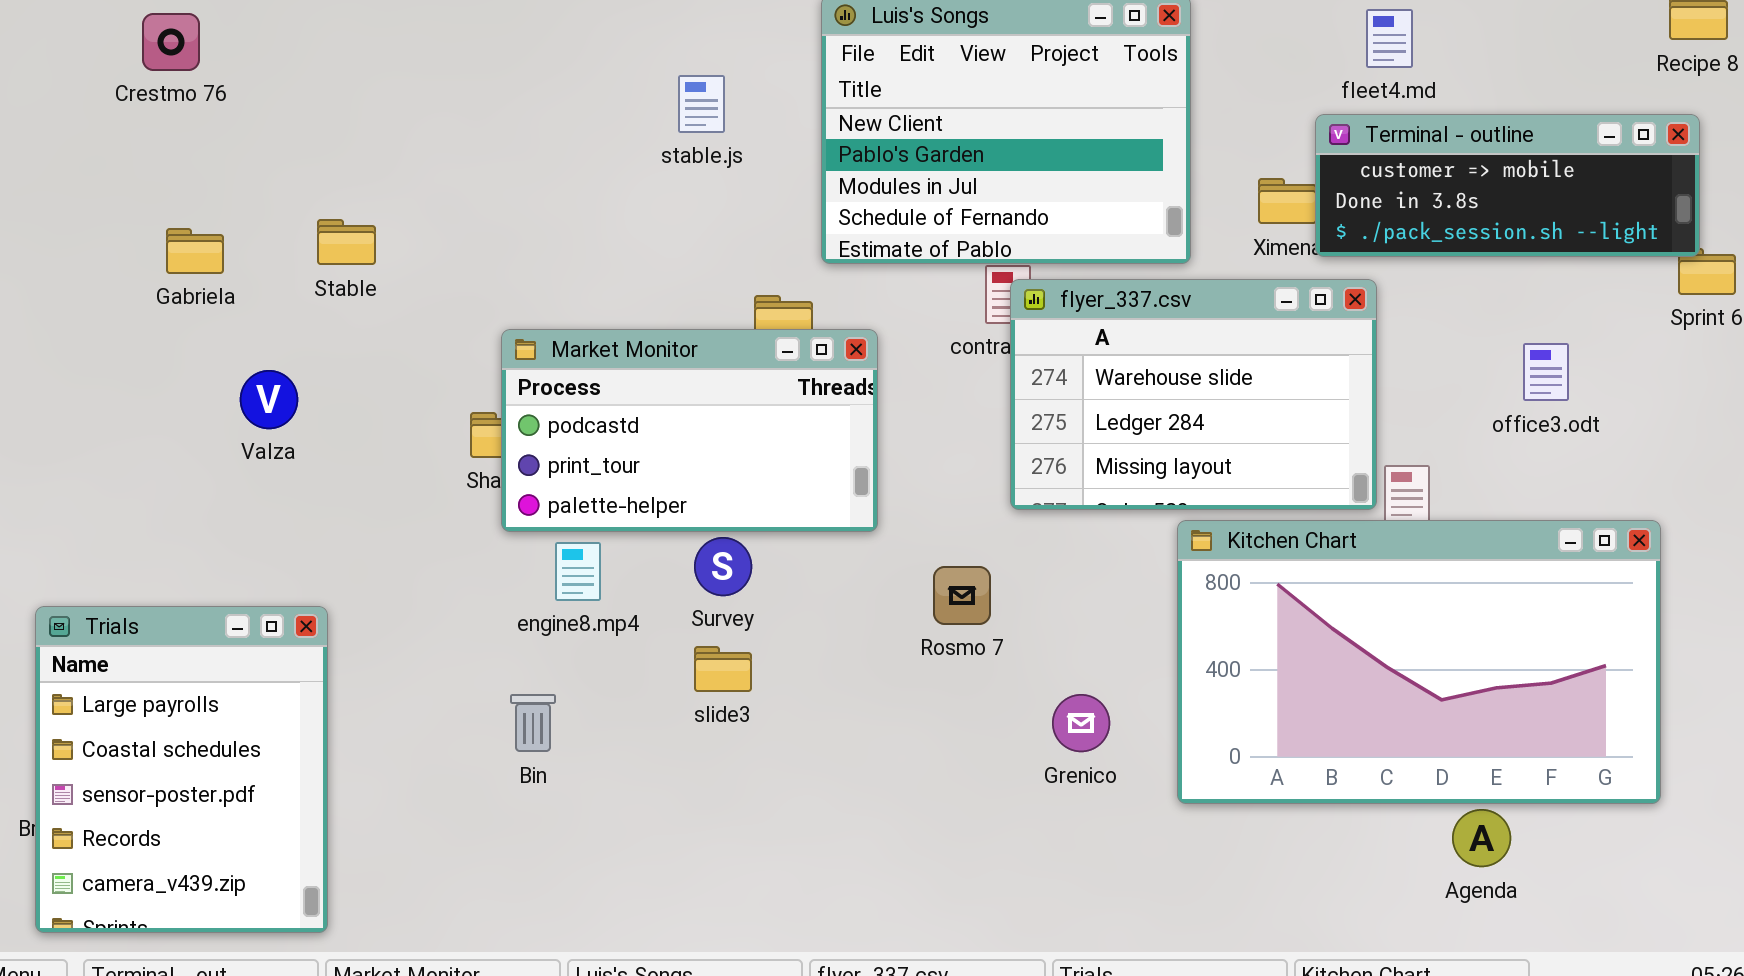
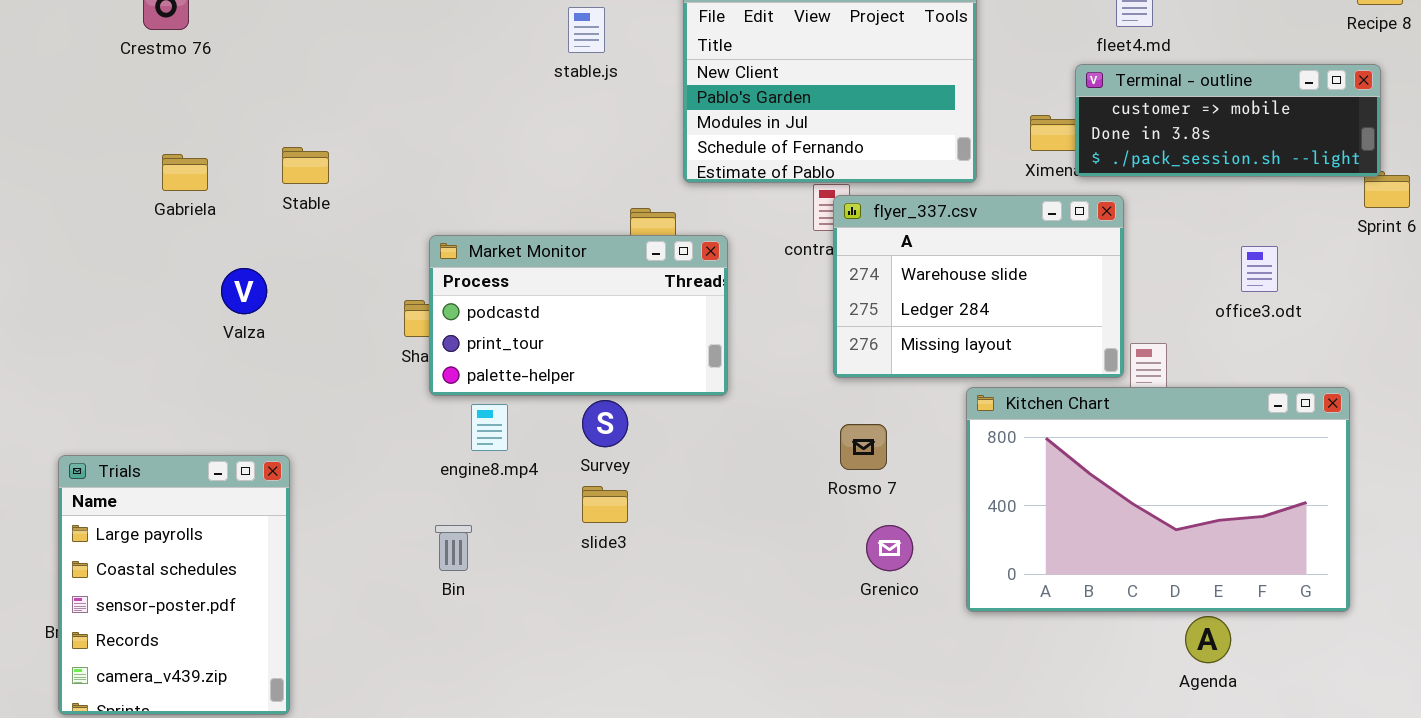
stable.js: [678,75,725,133] -> [568,7,605,53], moved
Rosmo 7: [933,566,991,625] -> [840,424,887,470], moved

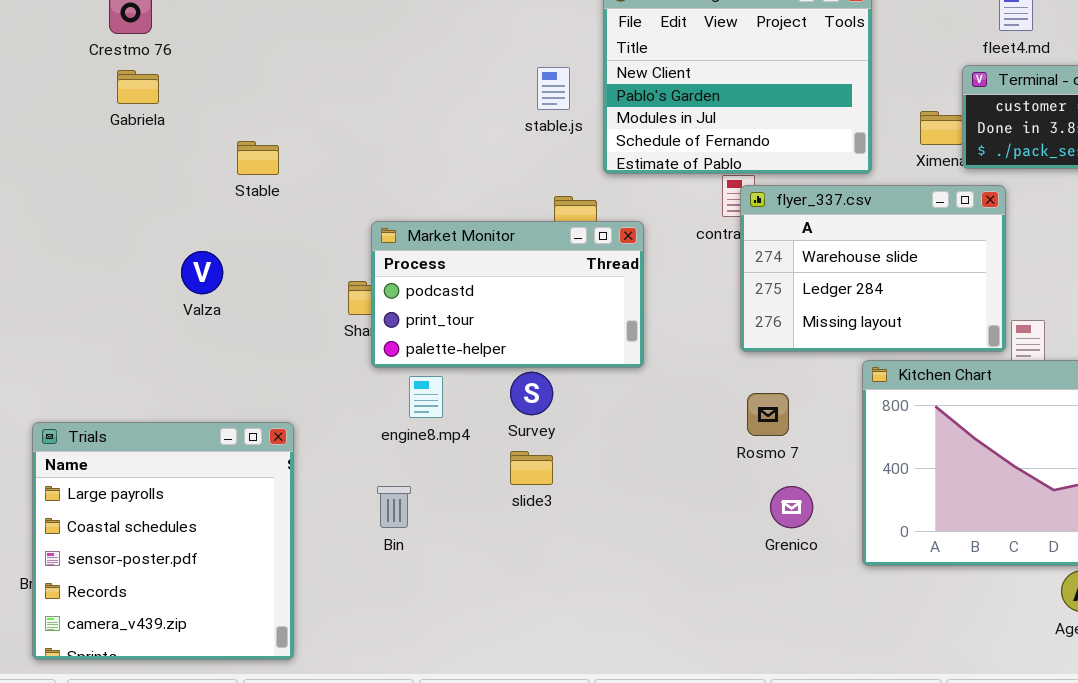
stable.js: [568,7,605,53] -> [537,67,570,110], moved
Gabriela: [162,154,208,191] -> [117,70,159,104], moved
Trials: [58,455,290,715] -> [32,422,294,660], resized

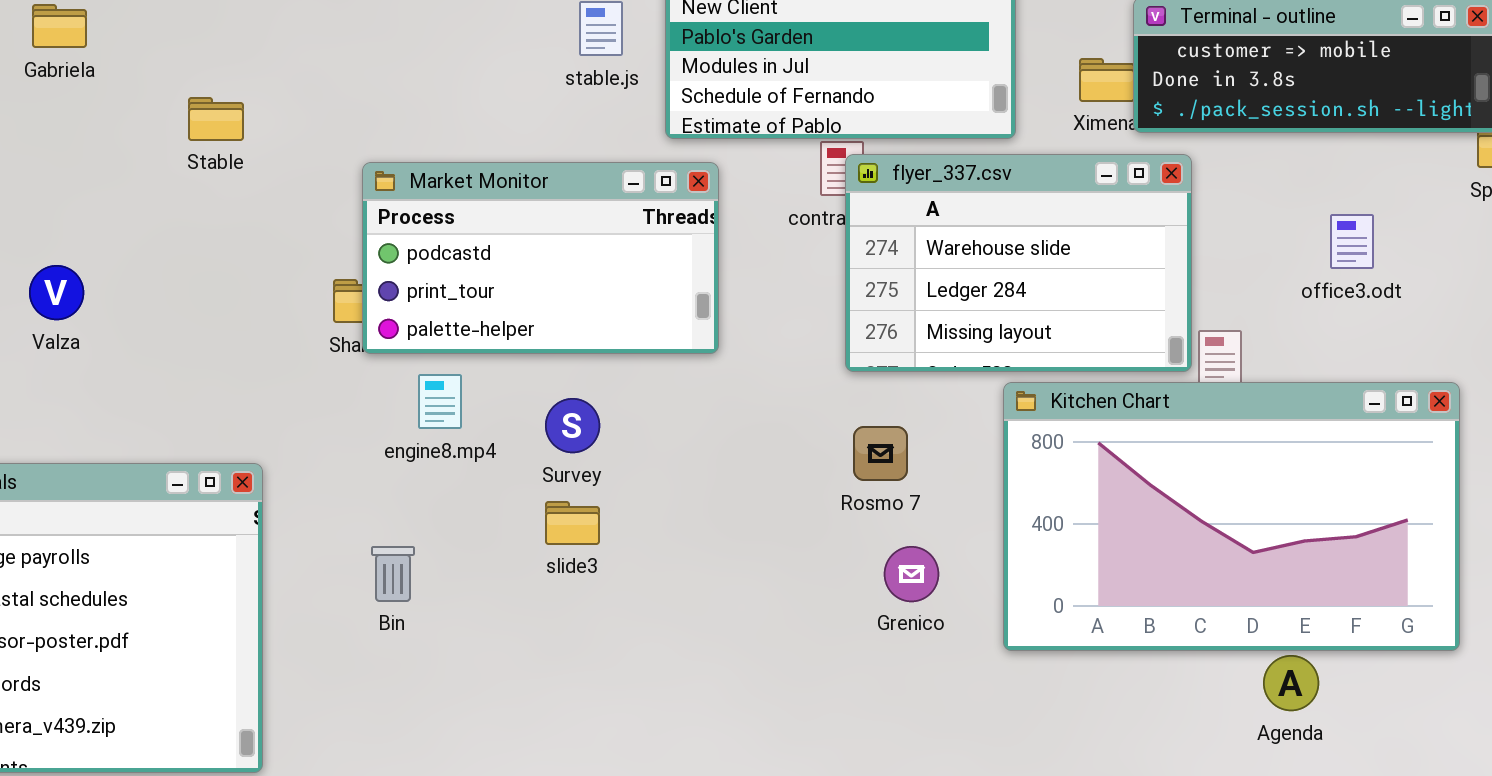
Market Monitor: [371,221,644,368] -> [362,162,719,354], moved
Valza: [181,251,223,294] -> [29,265,84,320], moved
engine8.mp4: [409,376,443,418] -> [418,374,462,429], moved

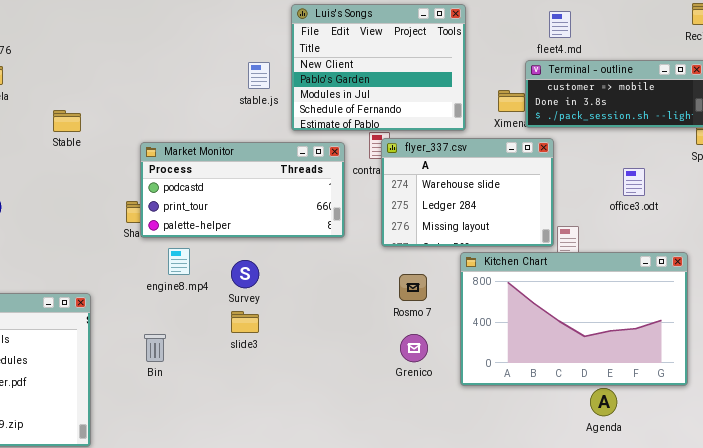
Market Monitor: [362,162,719,354] -> [140,142,345,238], resized
Rosmo 7: [853,426,908,481] -> [399,274,427,301], moved

